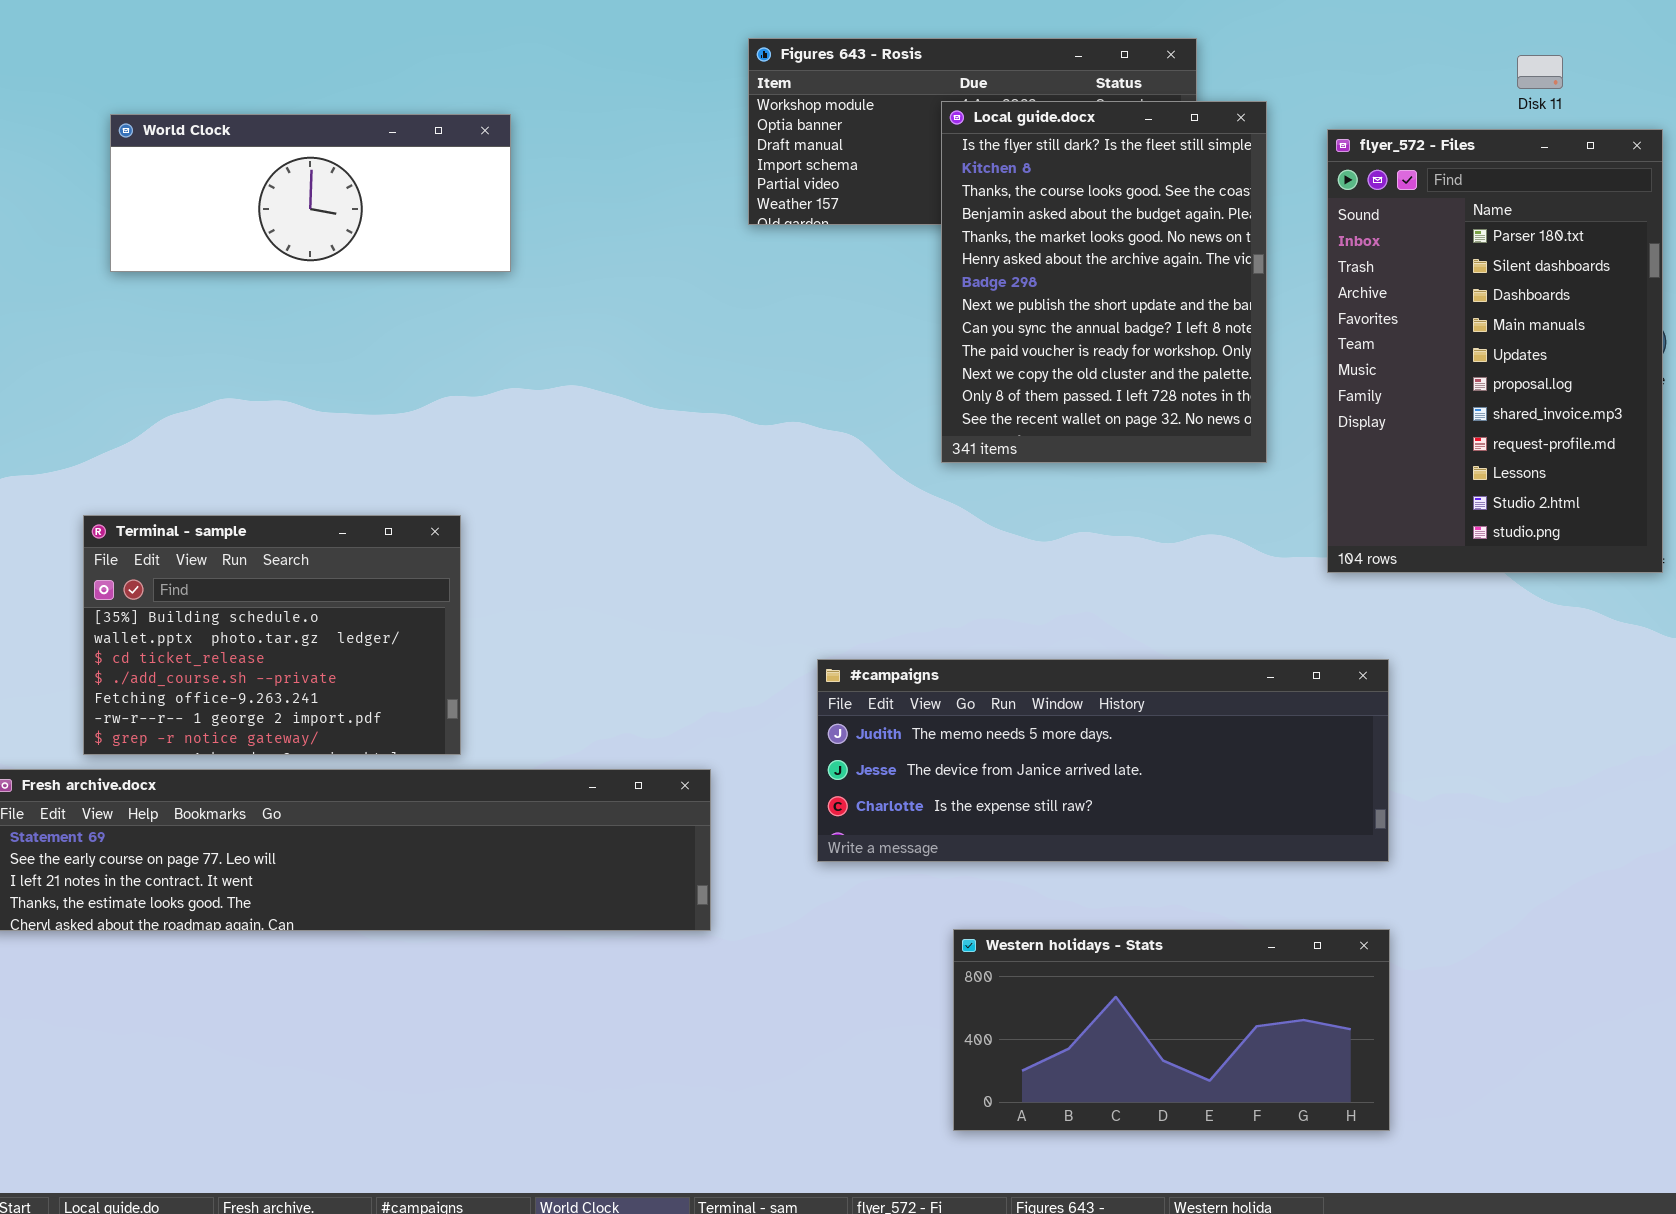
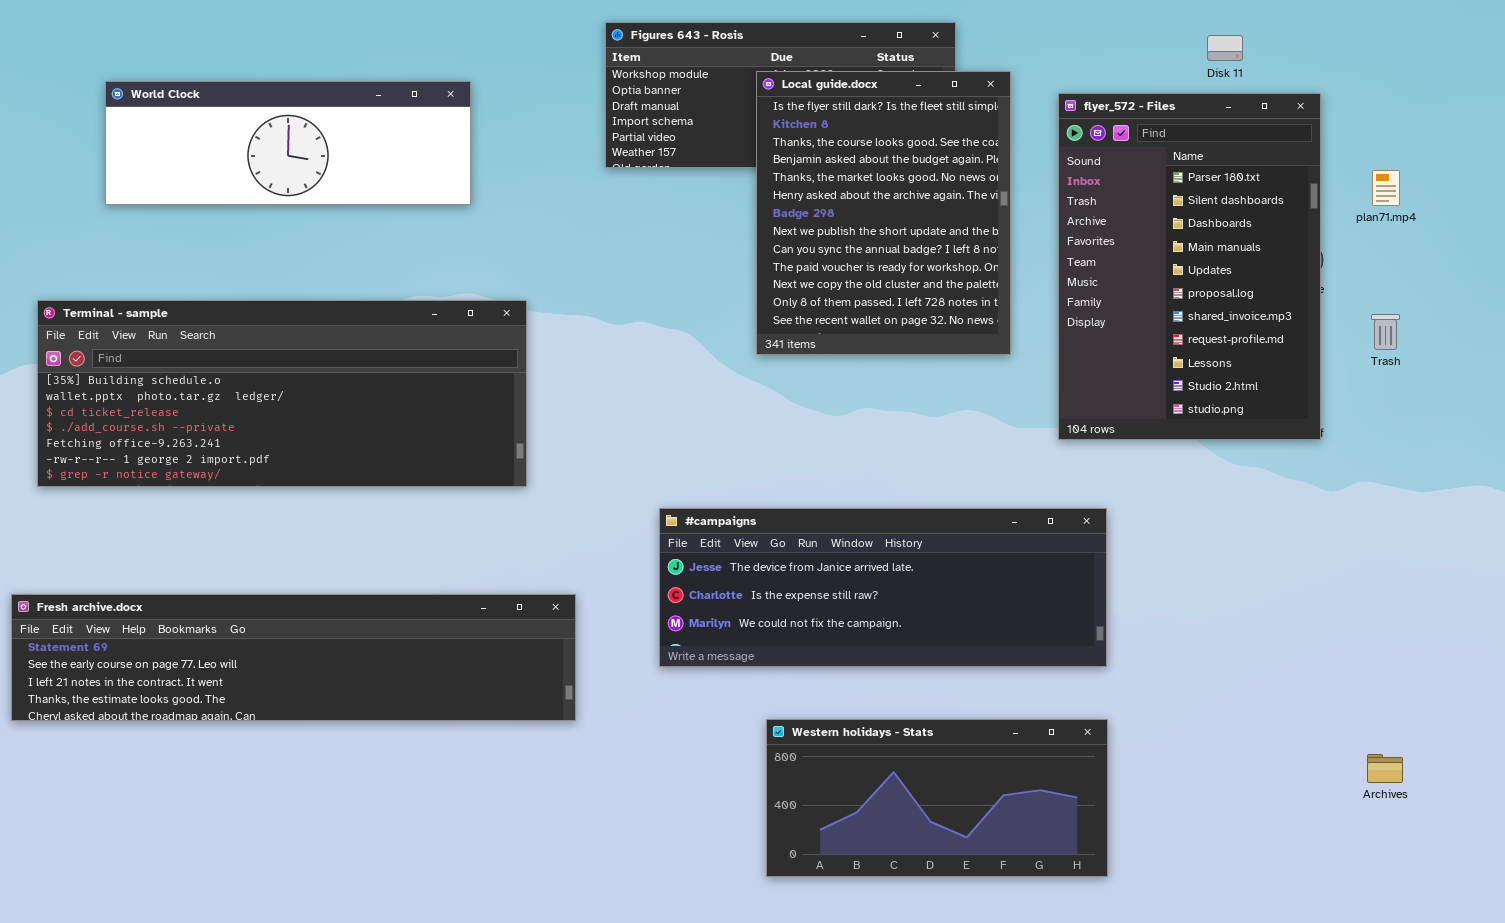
World Clock: [110,114,511,272] -> [105,81,471,205], resized
Terminal - sample: [83,515,461,755] -> [37,300,527,487], moved, resized
#campaigns: [817,659,1389,862] -> [659,508,1107,667], scrolled down 1 row

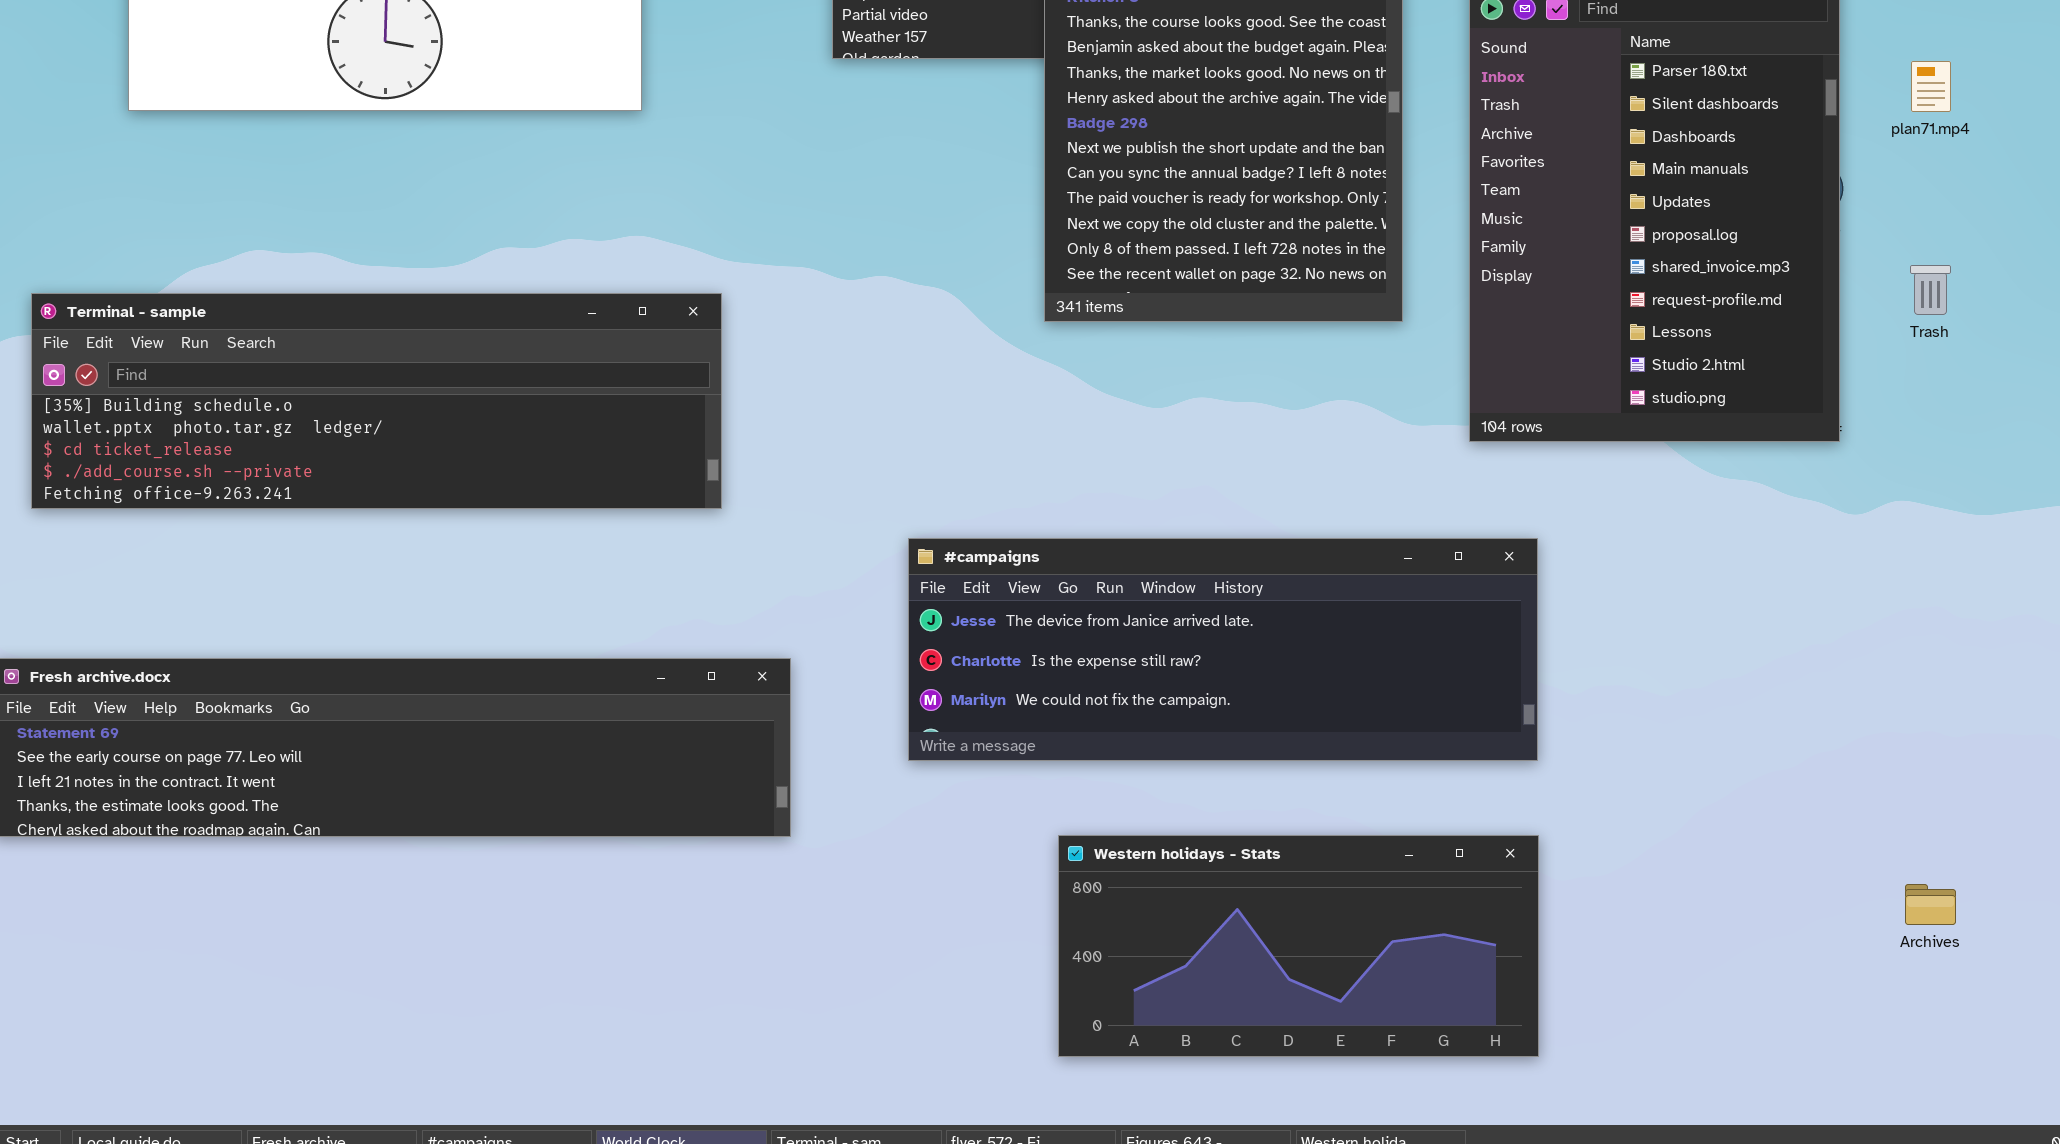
Terminal - sample: [37,300,527,487] -> [31,293,722,509], resized

